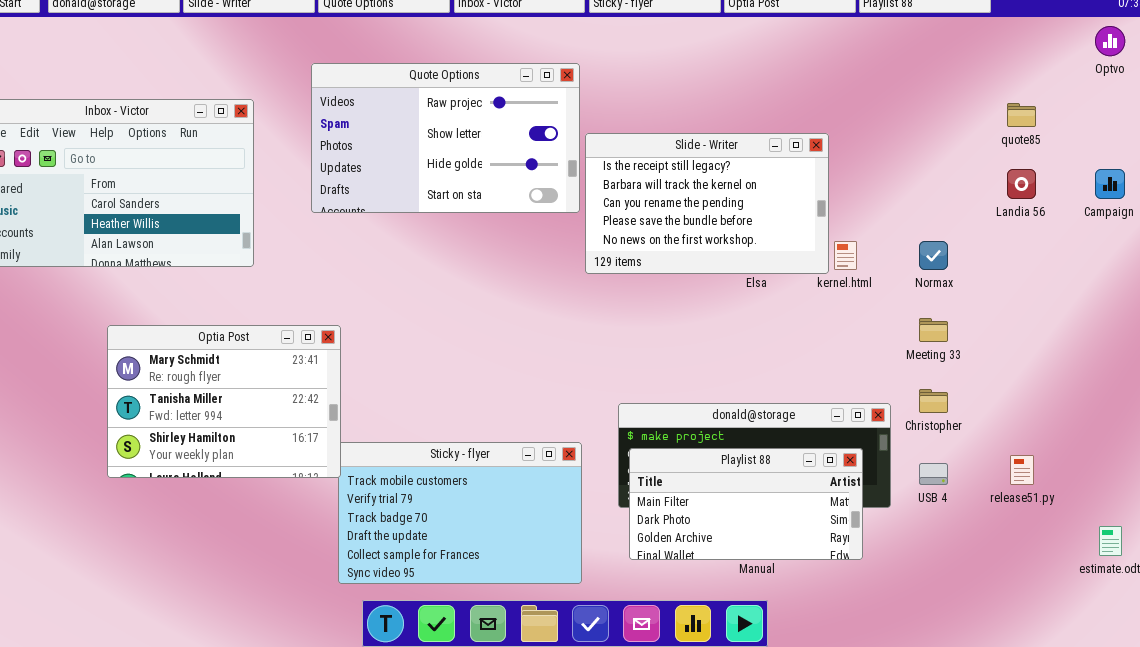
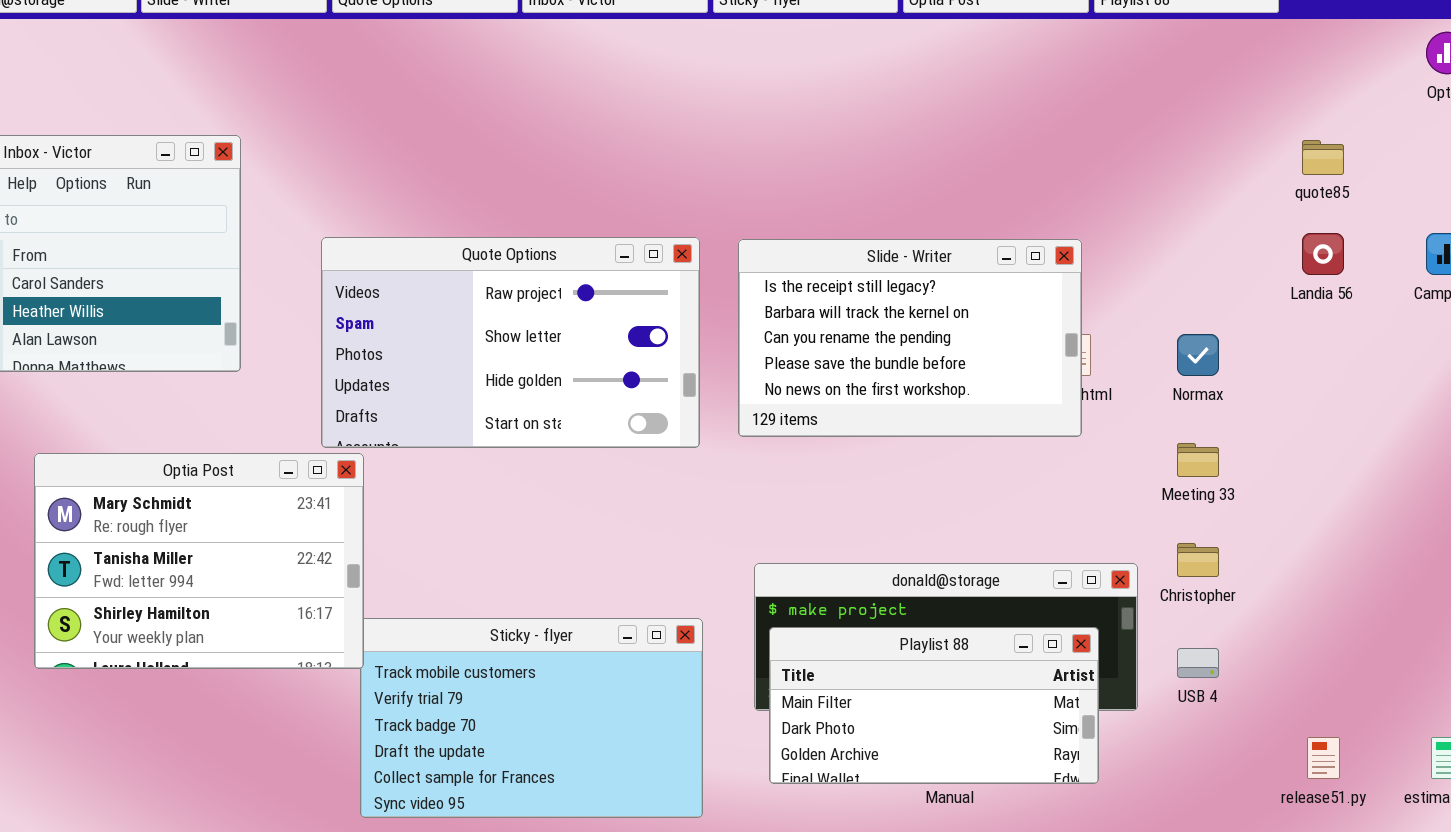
Quote Options: [311,63,580,213] -> [321,237,700,448], moved
Slide - Writer: [585,133,829,274] -> [738,239,1082,437], moved
release51.py: [1010,455,1034,485] -> [1307,737,1340,779], moved

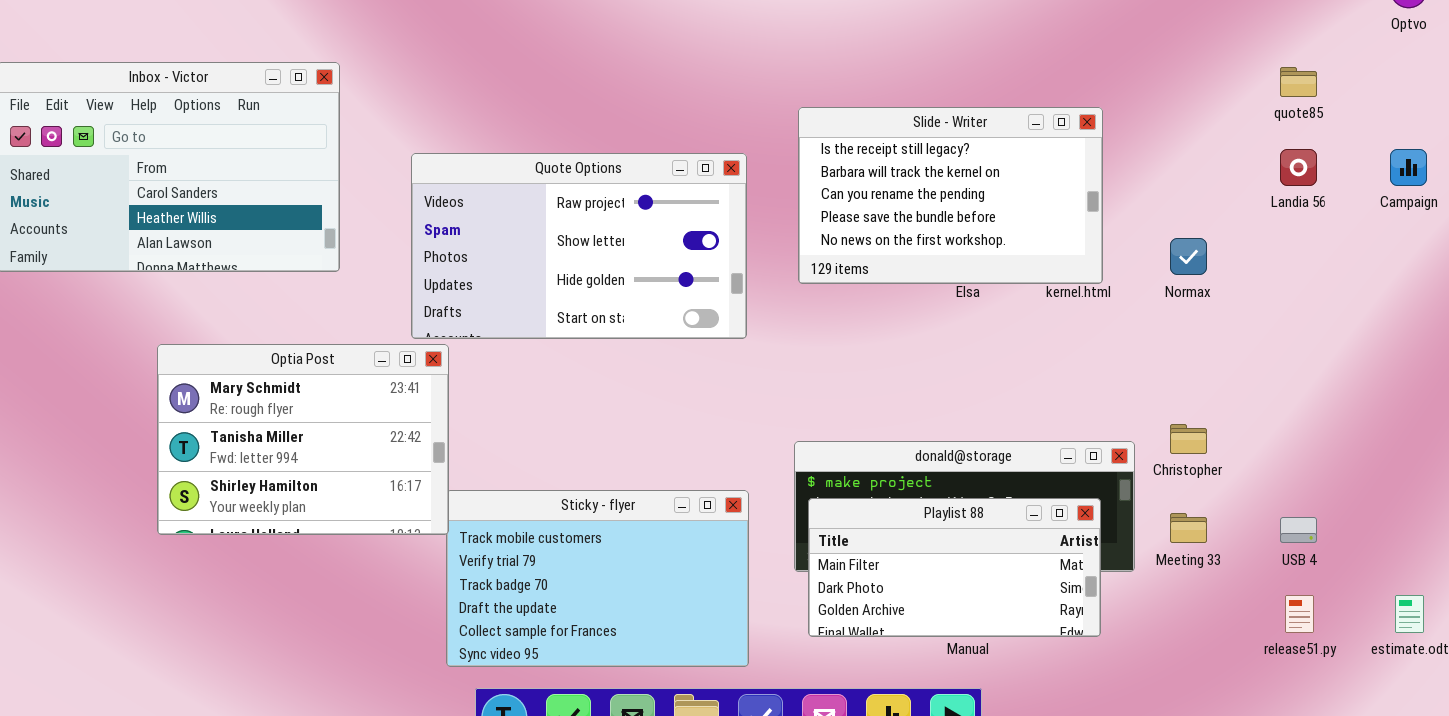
Slide - Writer: [738,239,1082,437] -> [798,107,1103,284], moved
Meeting 33: [1177,443,1219,477] -> [1170,513,1207,543], moved
USB 4: [1177,648,1219,678] -> [1280,517,1317,543], moved

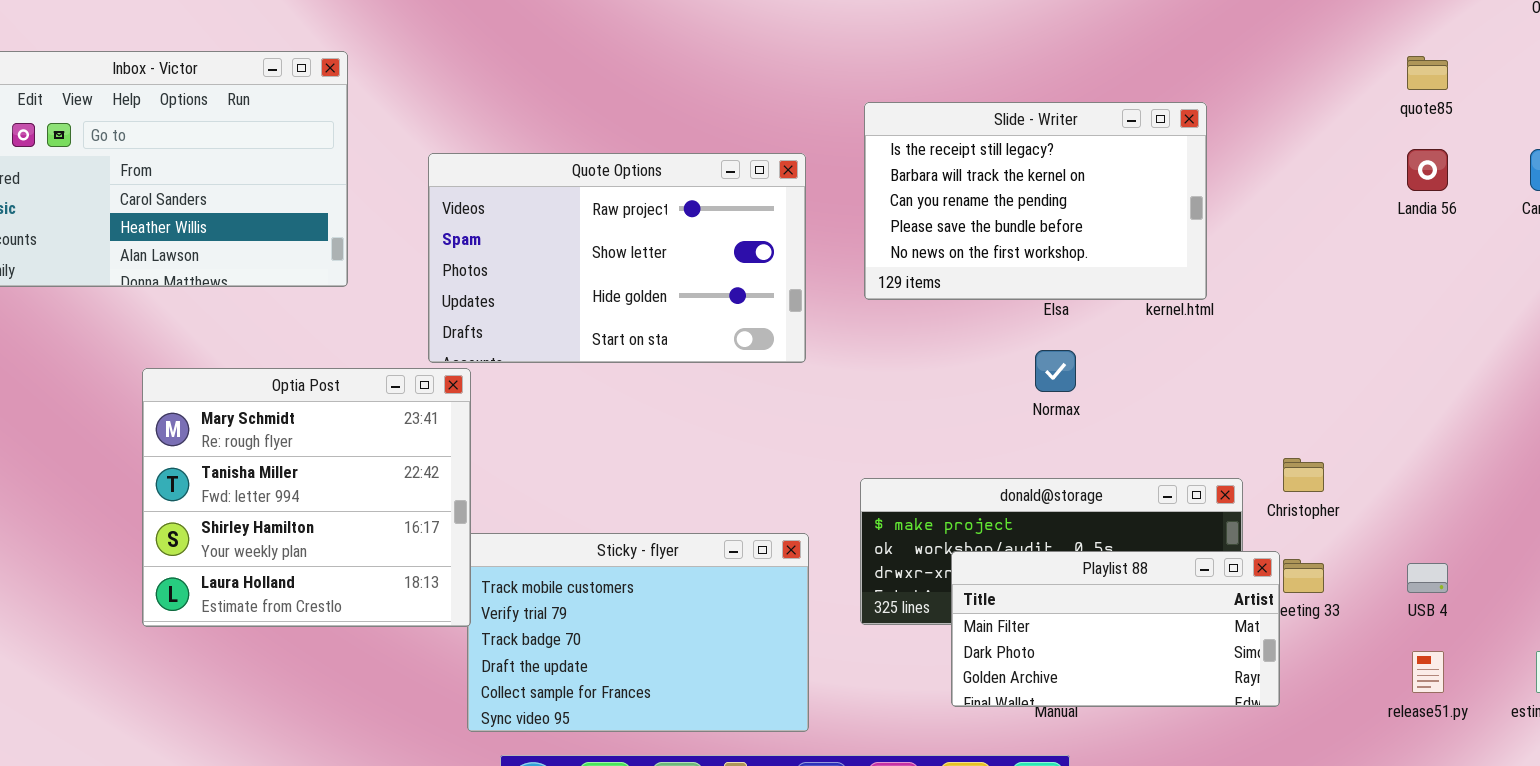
Normax: [1170,238,1207,275] -> [1035,350,1076,392], moved
Optia Post: [157,344,449,535] -> [142,368,471,627], resized
Playlist 88: [808,498,1101,637] -> [951,551,1280,707], moved

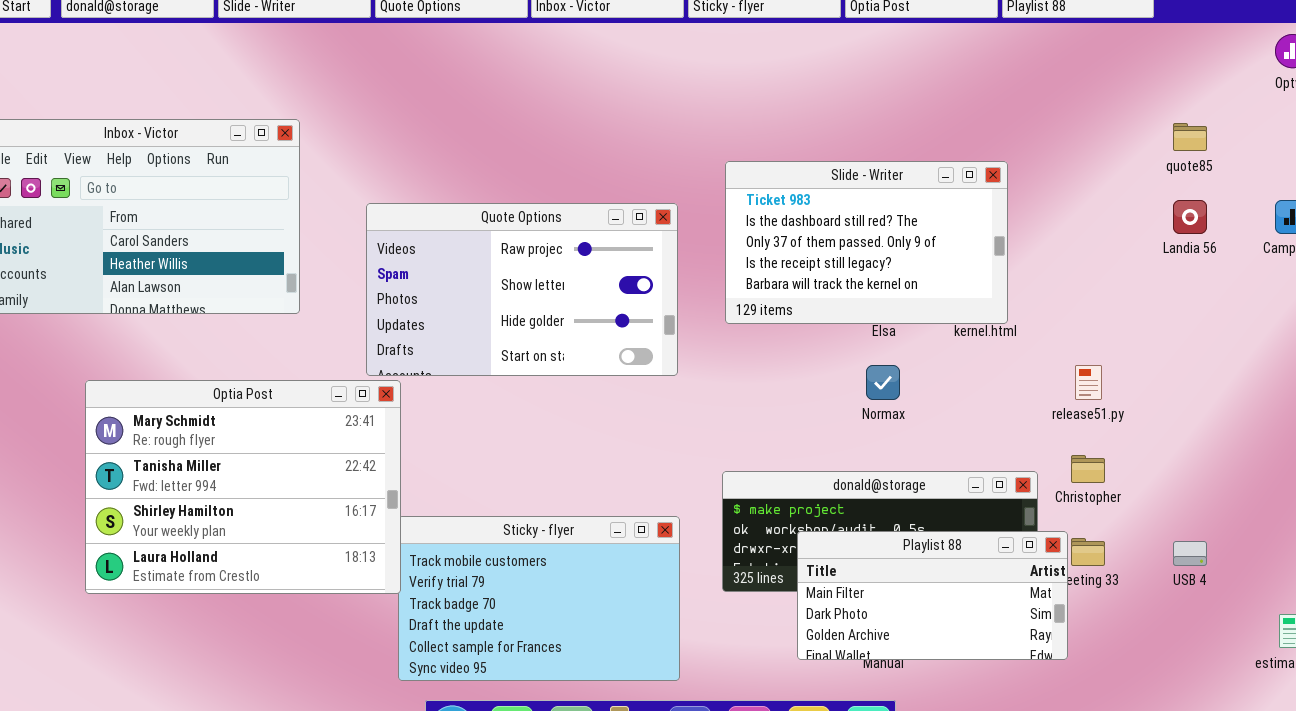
Slide - Writer: [864,102,1207,300] -> [725,161,1008,324], scrolled up 3 rows
Optia Post: [142,368,471,627] -> [85,380,401,594], resized
release51.py: [1412,651,1444,693] -> [1075,365,1102,400], moved

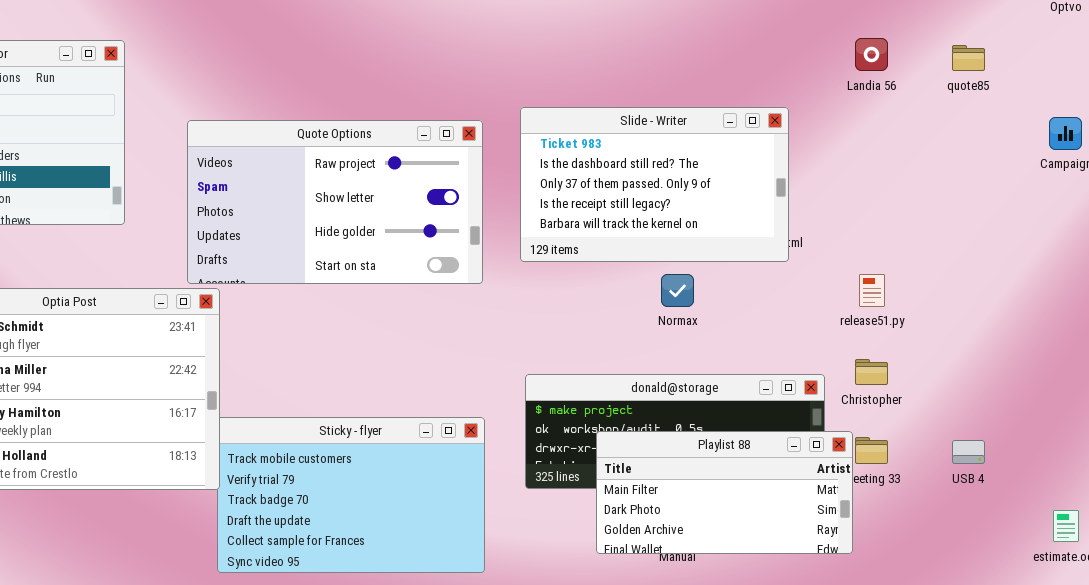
Slide - Writer: [725,161,1008,324] -> [520,107,789,262], moved
Landia 56: [1173,200,1207,234] -> [855,38,888,71], moved

